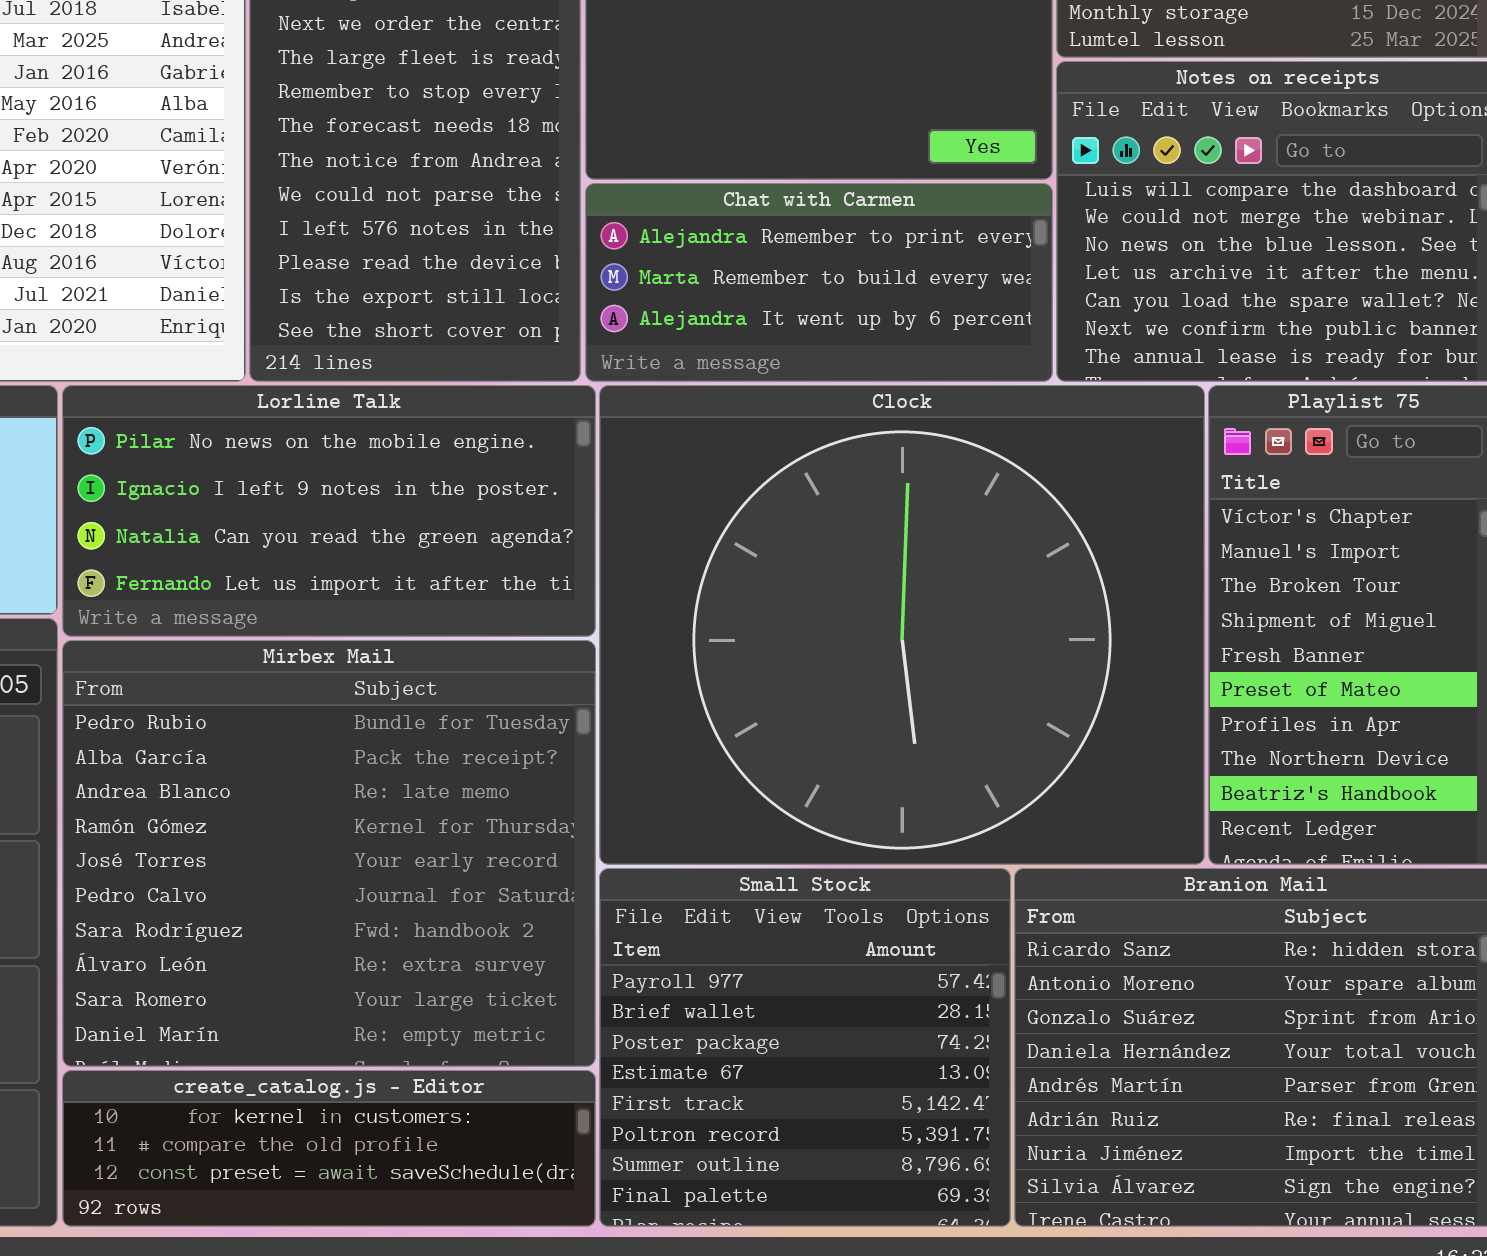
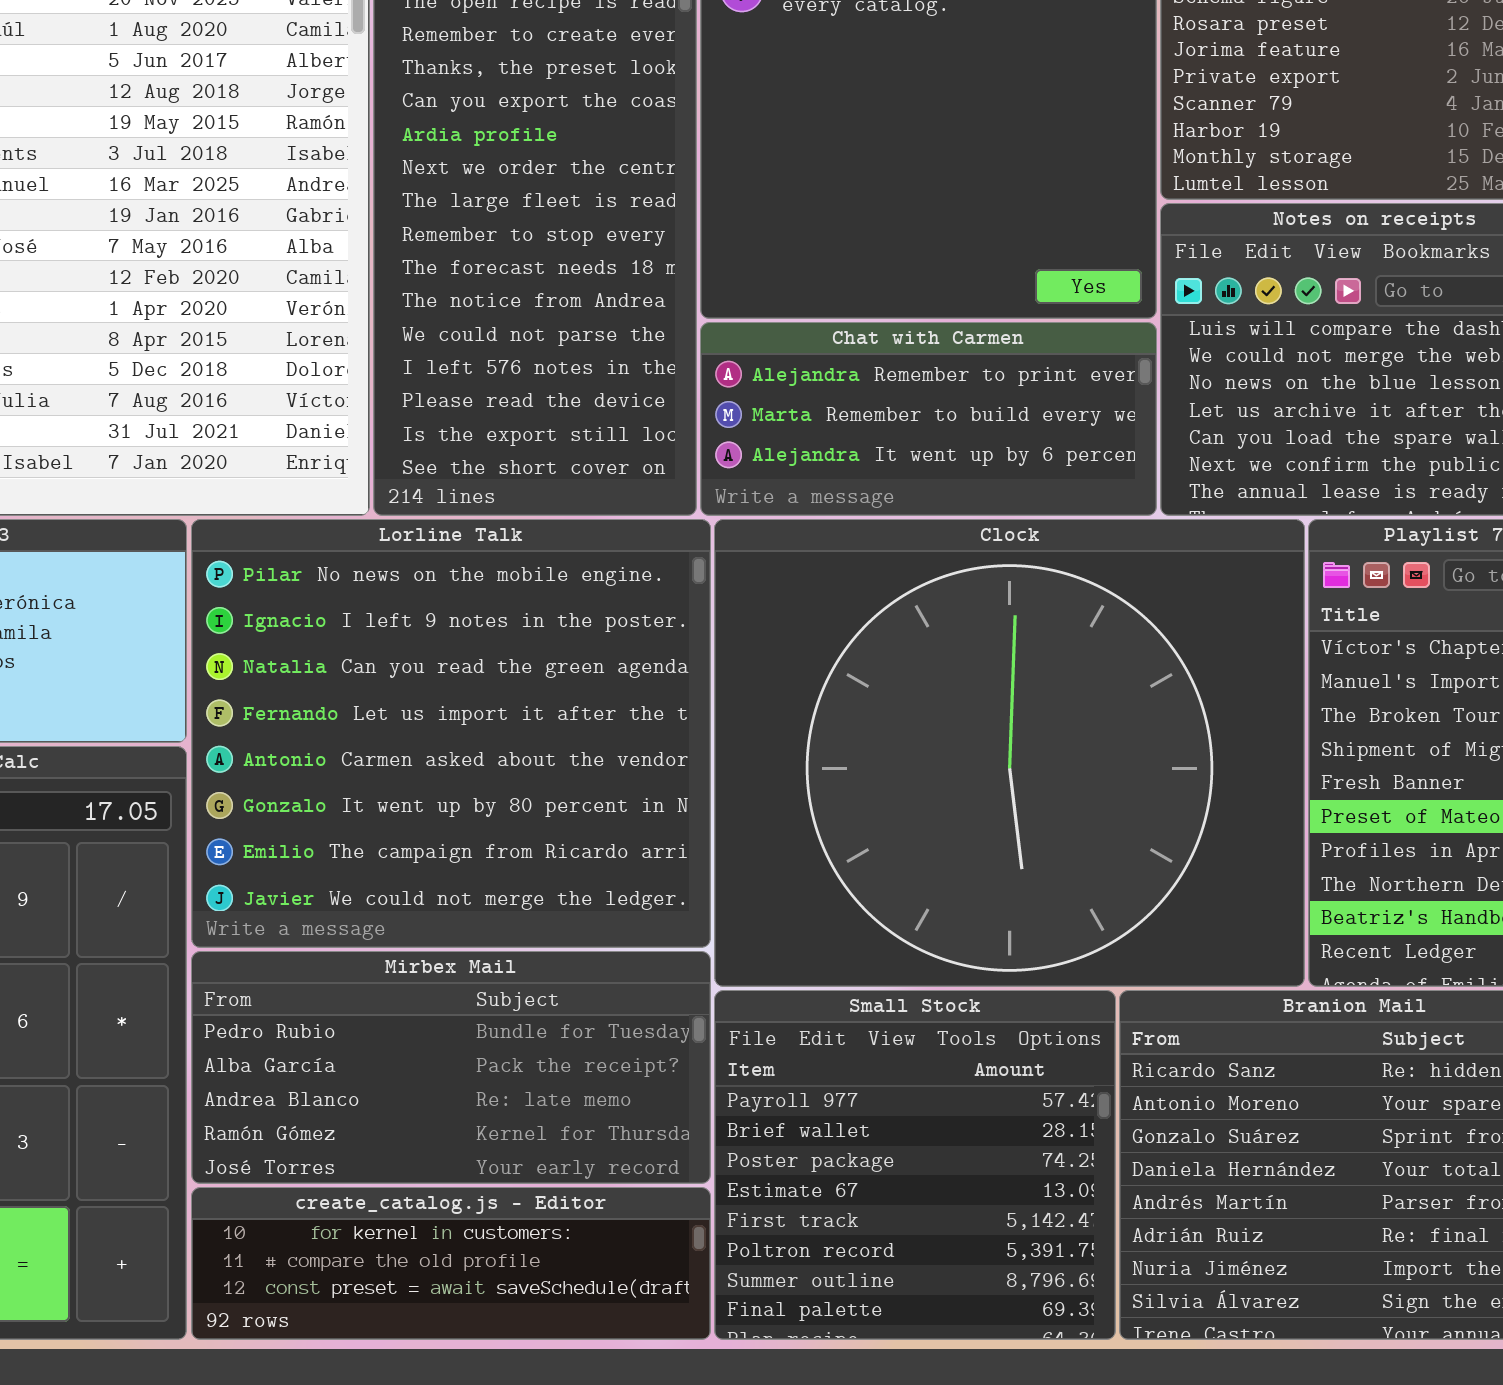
Lorline Talk: [62,385,596,637] -> [191,519,711,948], resized
Mirbex Mail: [62,640,596,1067] -> [191,951,711,1184], resized

